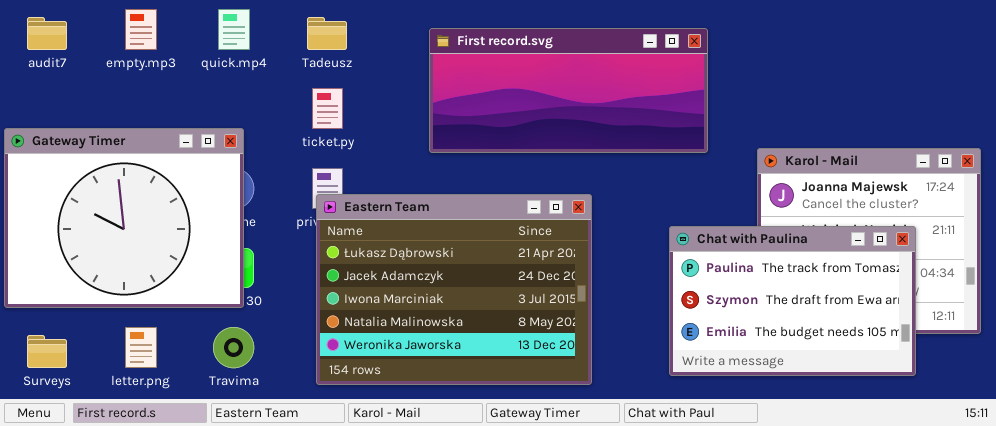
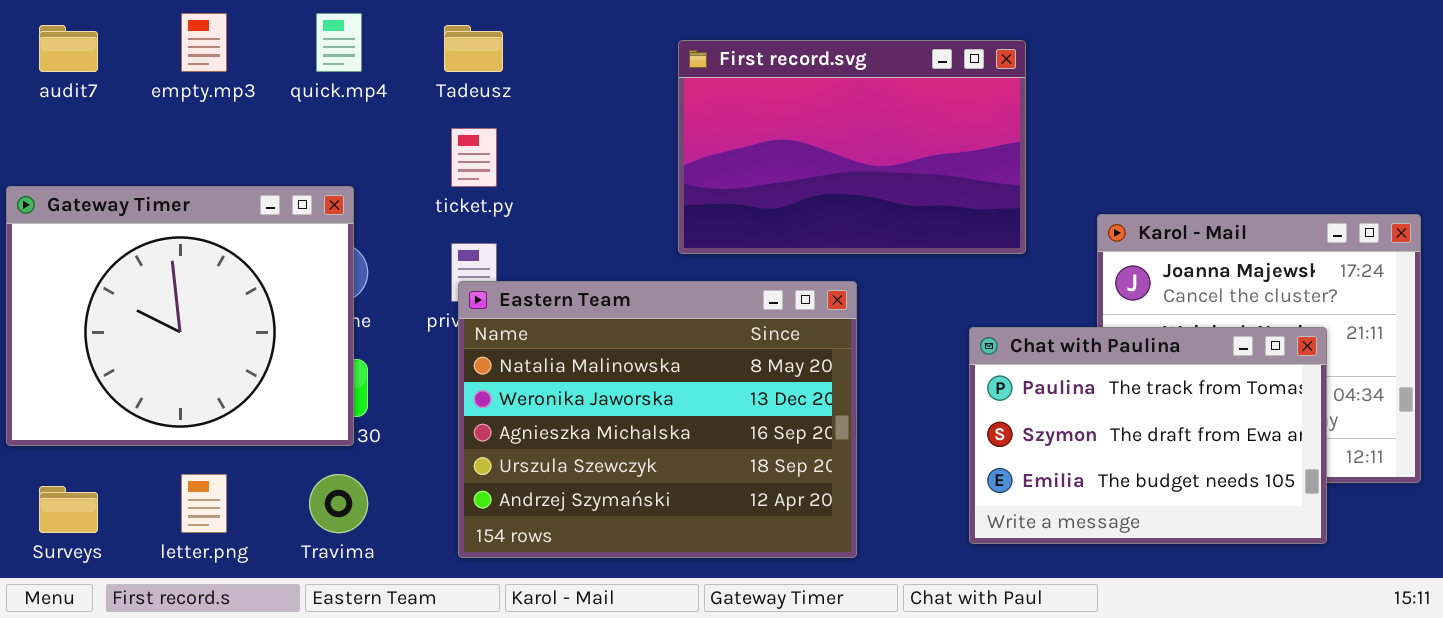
First record.svg: [429,28,708,153] -> [678,40,1026,254], resized
Eastern Team: [316,194,592,385] -> [458,281,857,558], scrolled down 3 rows

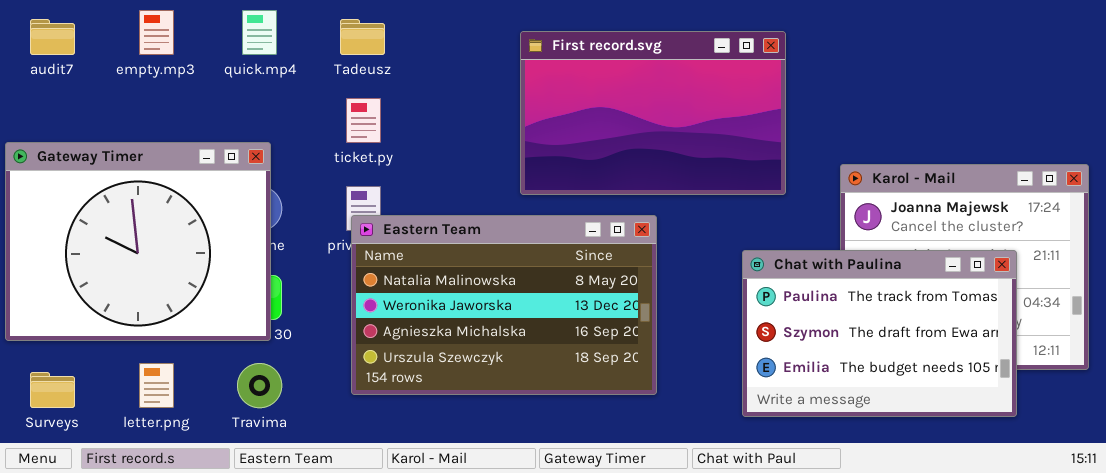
Eastern Team: [458,281,857,558] -> [351,215,657,395], resized

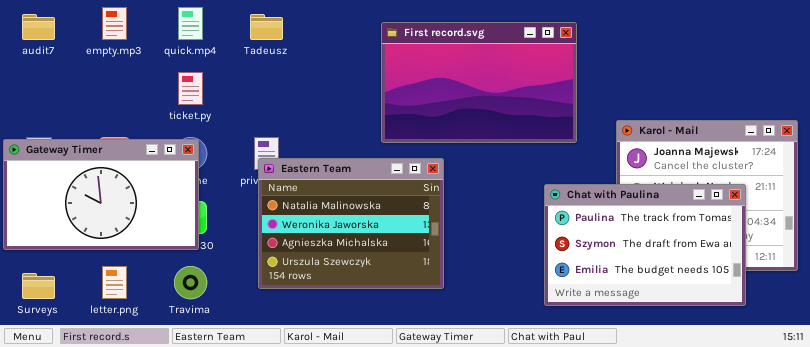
ticket.py: [346,98,381,143] -> [178,72,203,105], moved
Gateway Timer: [5,142,271,341] -> [3,139,199,250], resized
Eastern Team: [351,215,657,395] -> [258,158,444,289], resized

